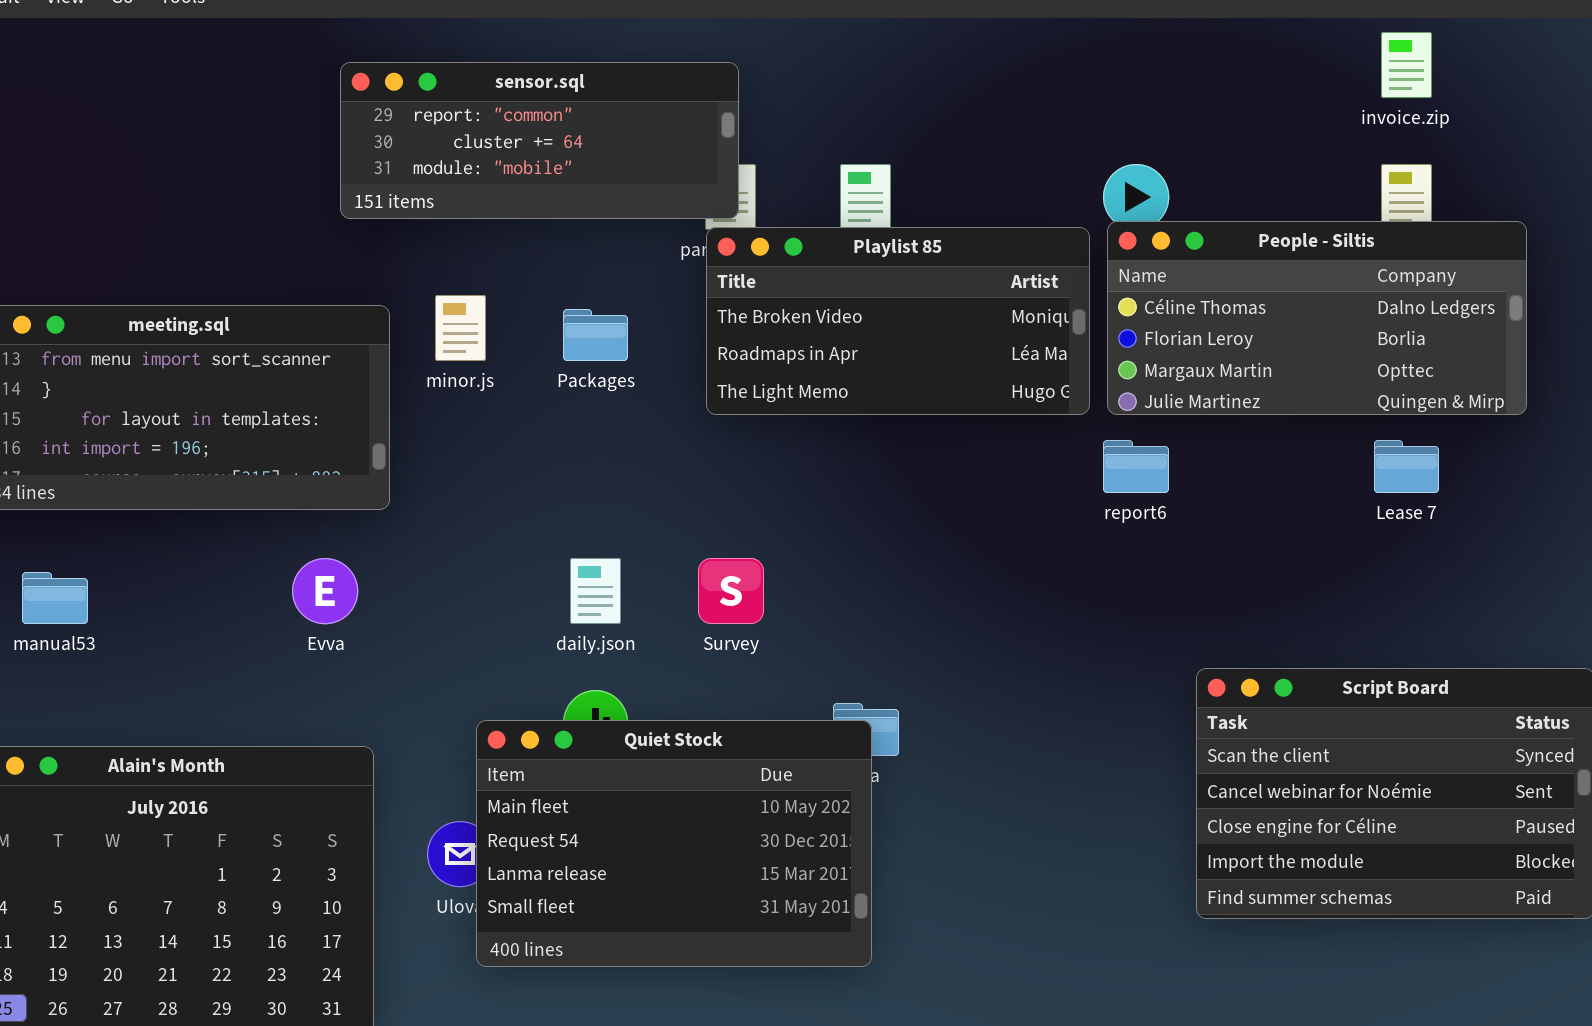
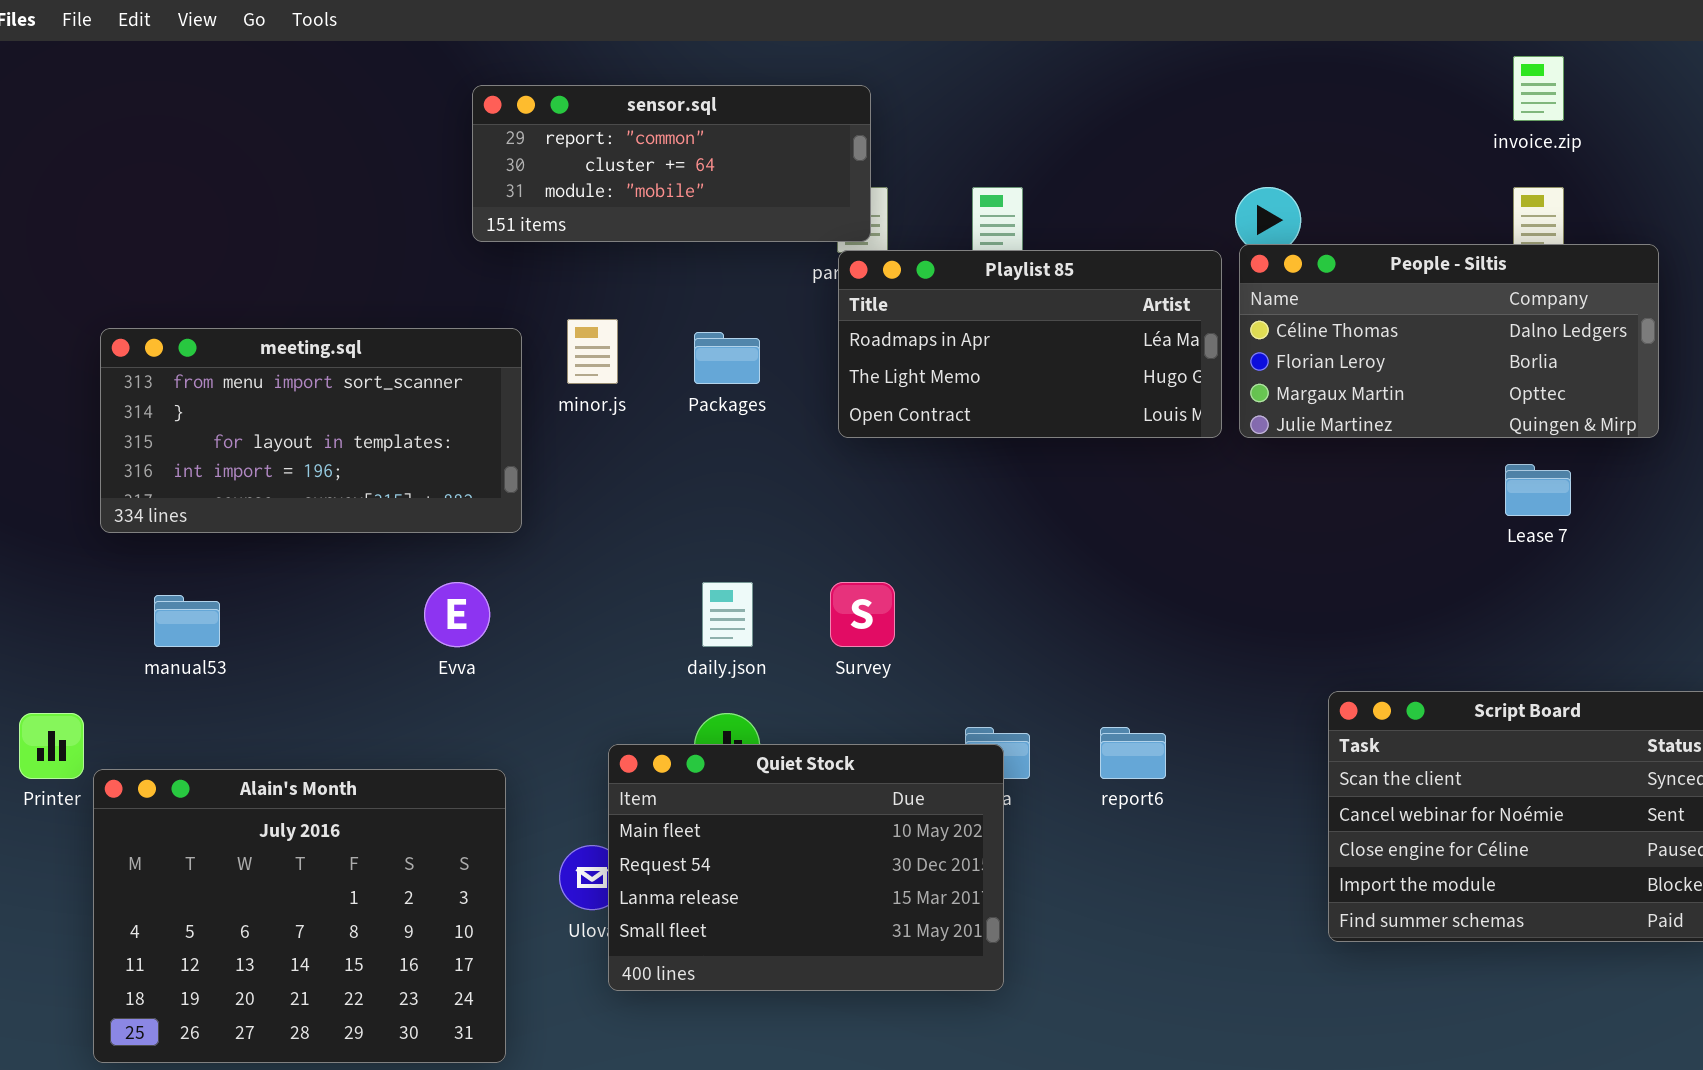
Playlist 85: [706,227,1090,415] -> [838,250,1222,438], scrolled down 1 row
report6: [1103,440,1169,493] -> [1100,727,1166,779], moved

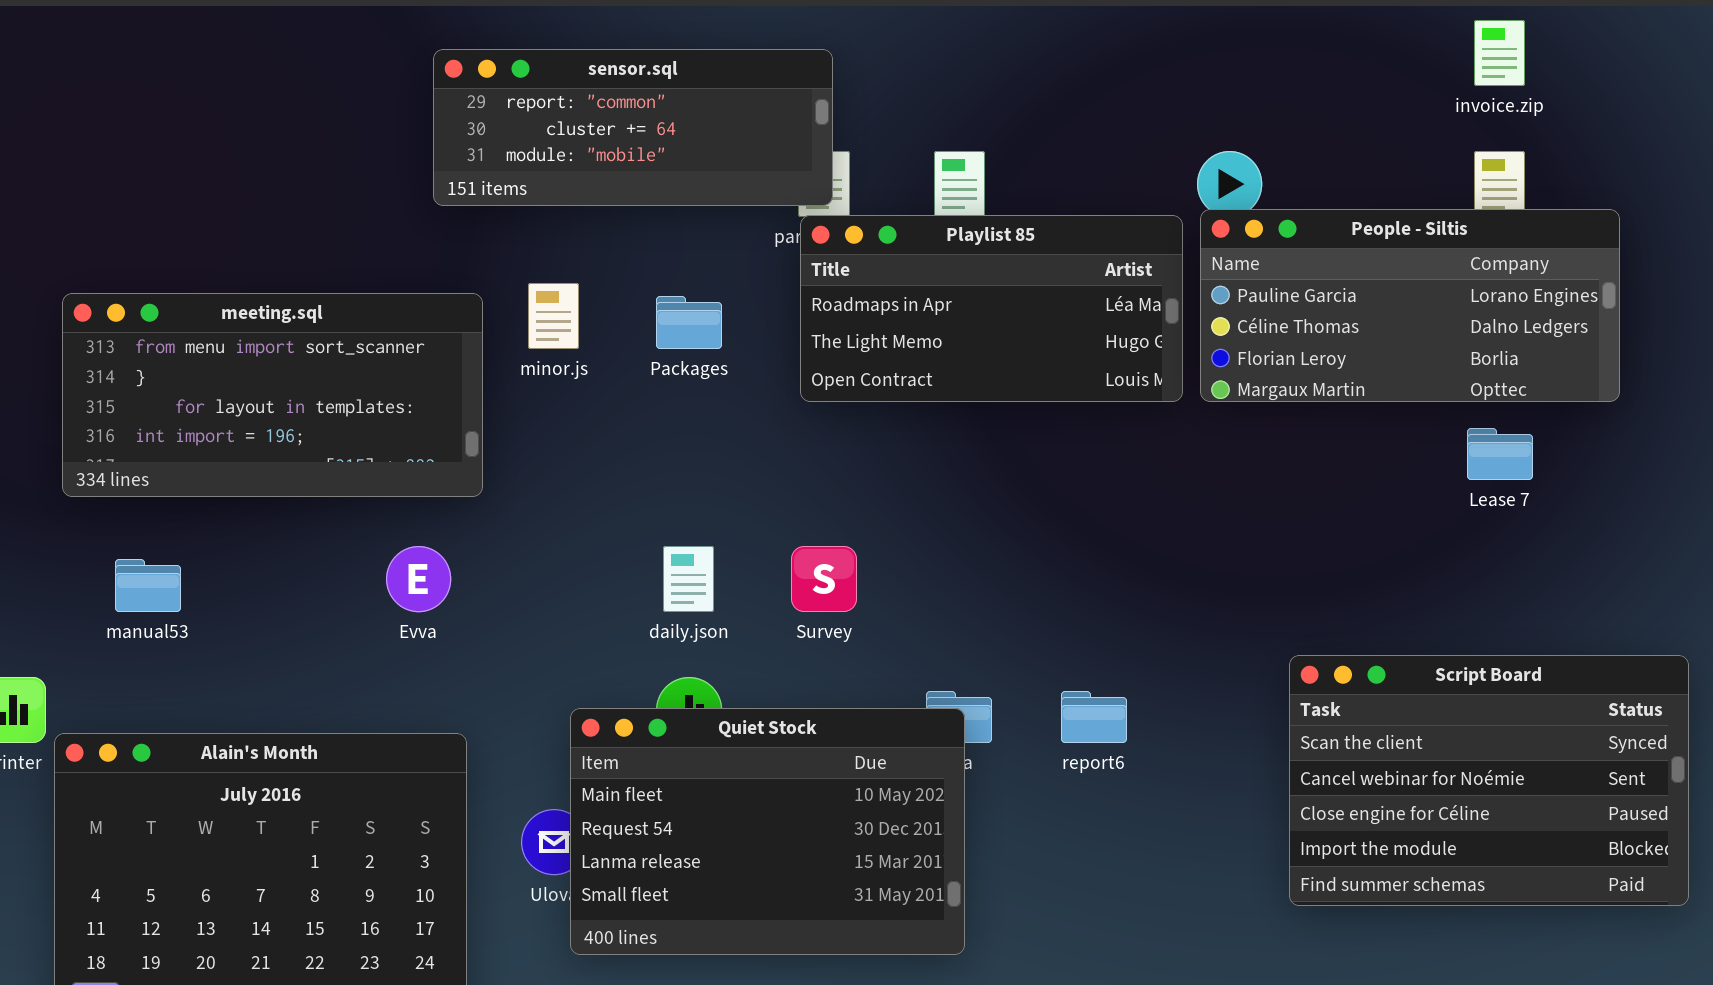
People - Siltis: [1239,244,1659,438] -> [1200,209,1620,402], scrolled up 1 row

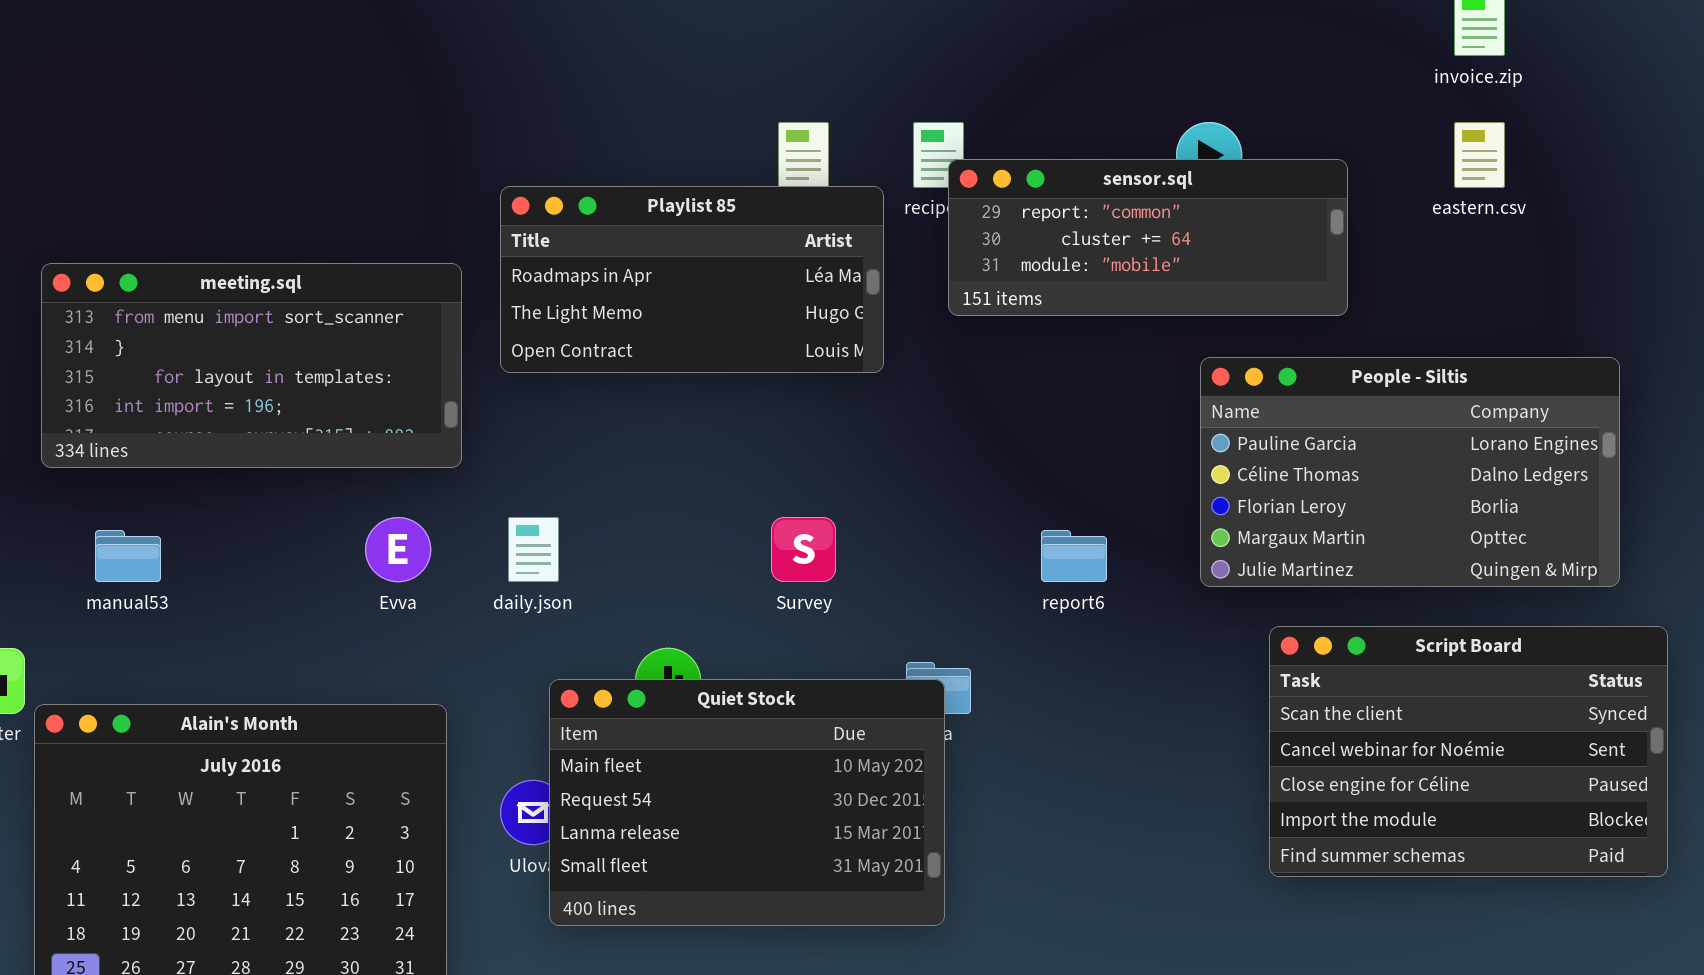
sensor.sql: [433,49,833,206] -> [948,159,1348,316], moved
People - Siltis: [1200,209,1620,402] -> [1200,357,1620,587], moved, resized
Playlist 85: [800,215,1183,402] -> [500,186,884,373], moved
daily.json: [663,546,714,612] -> [508,517,559,582], moved
report6: [1061,691,1127,743] -> [1041,530,1107,582], moved

